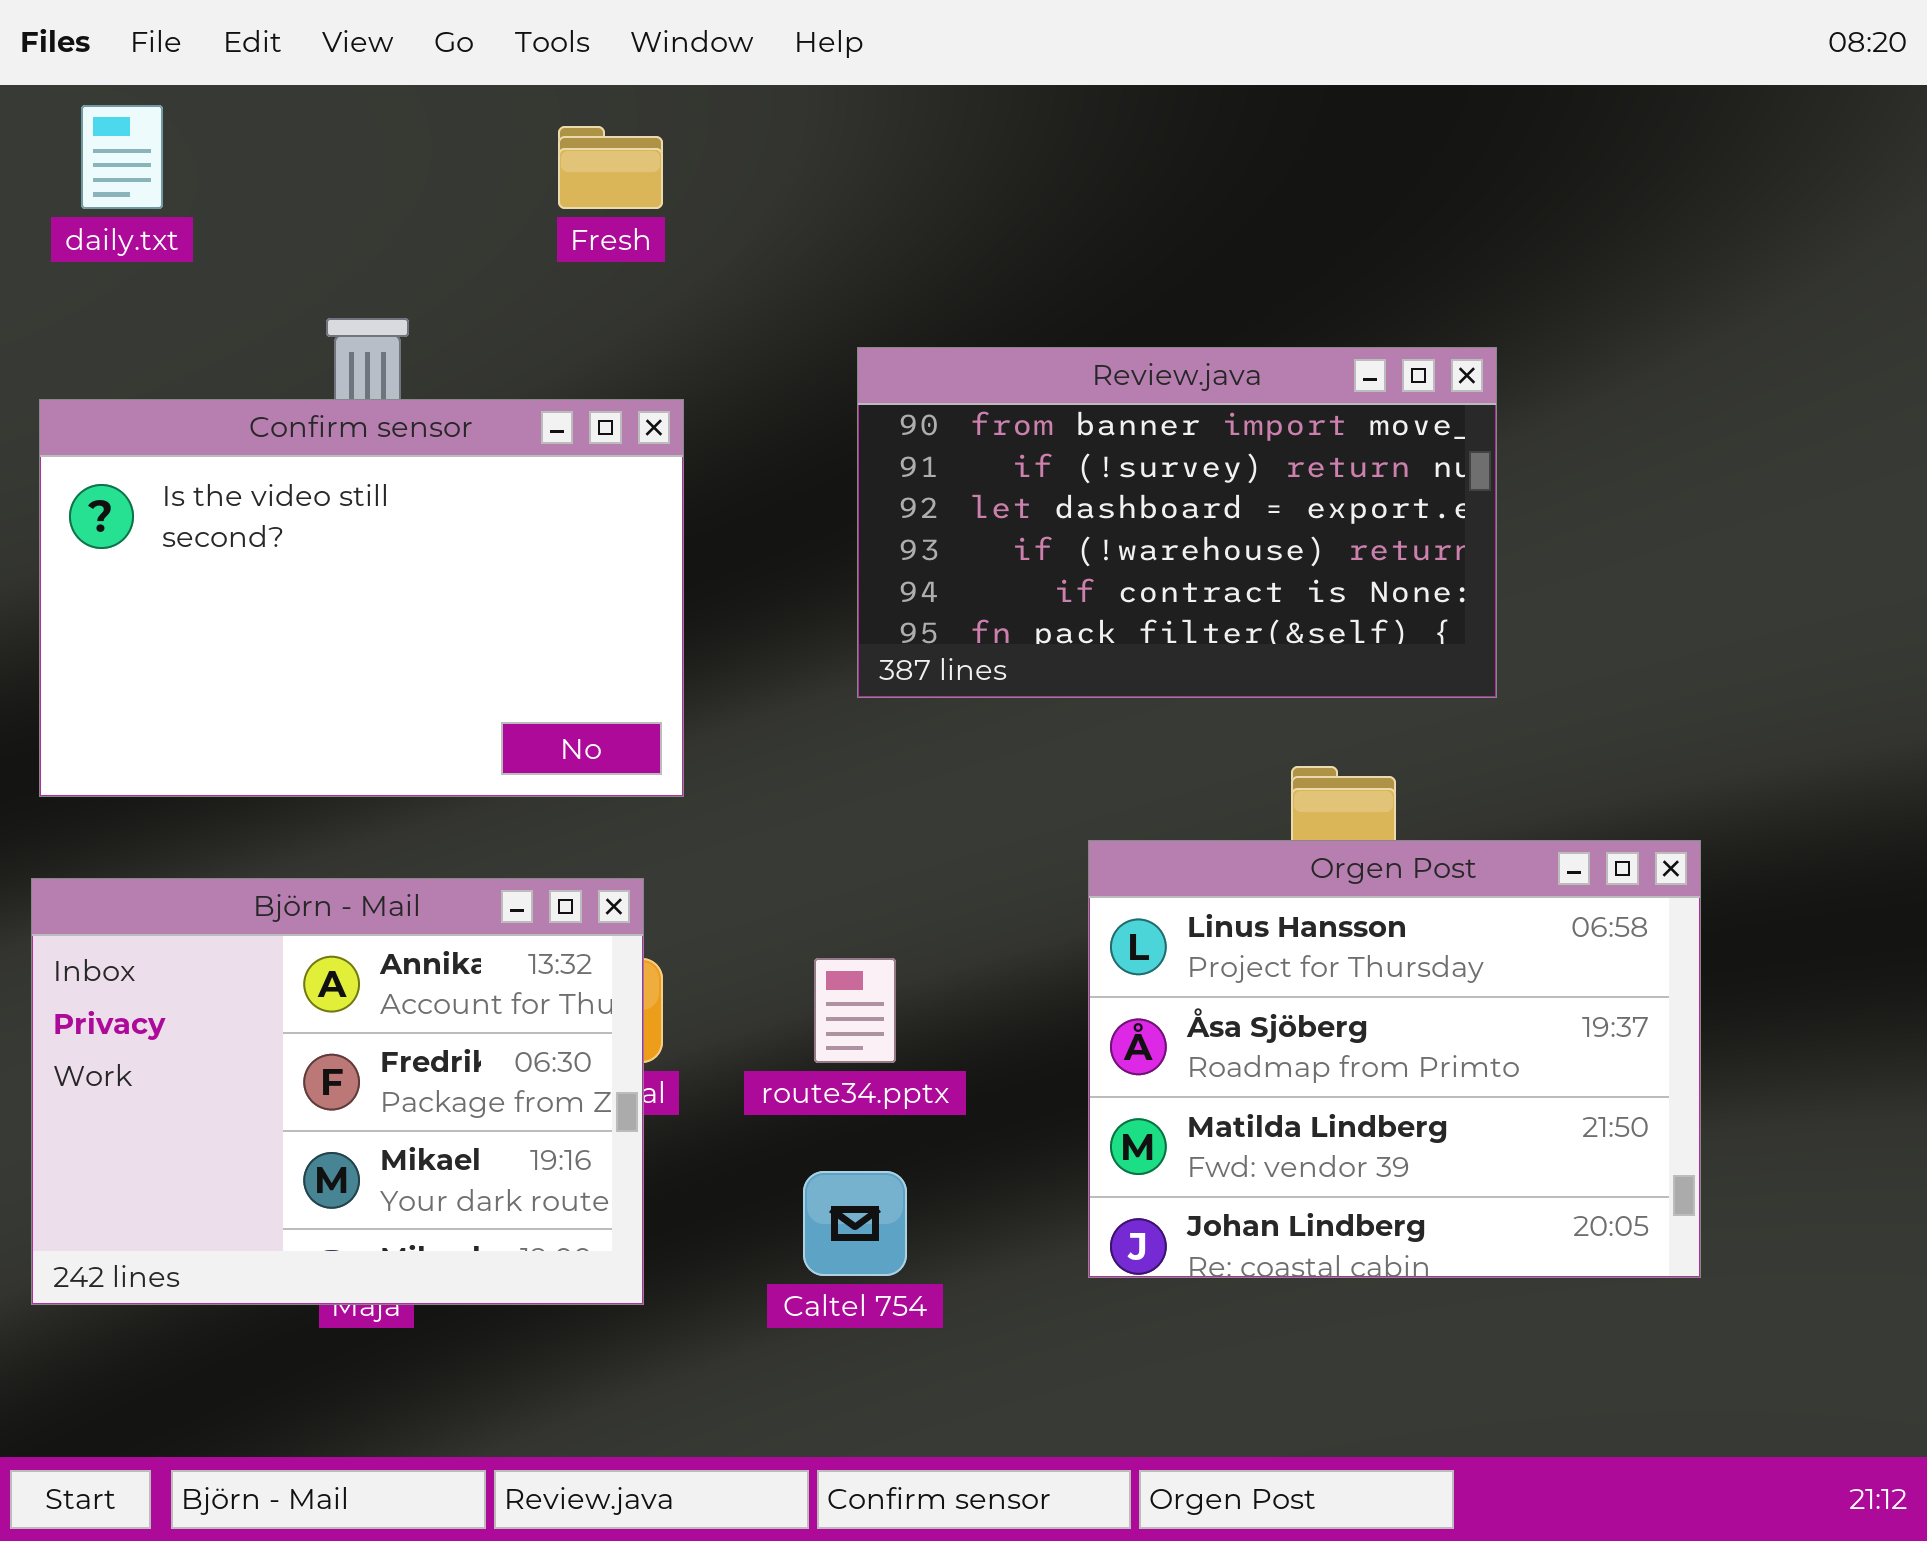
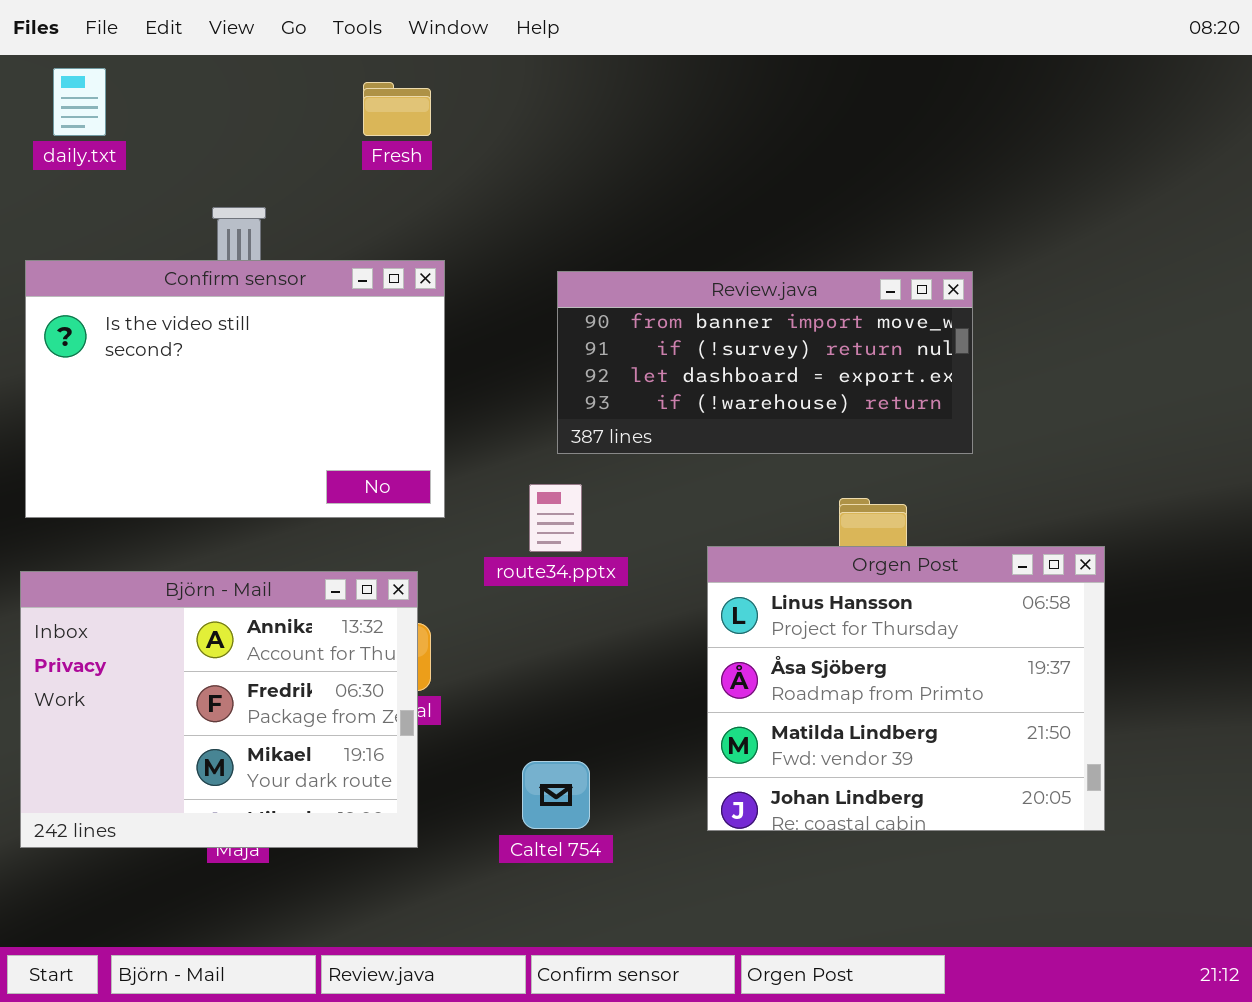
Review.java: [857,347,1497,698] -> [557,271,973,454], resized
route34.pptx: [814,958,896,1063] -> [529,484,582,552], moved

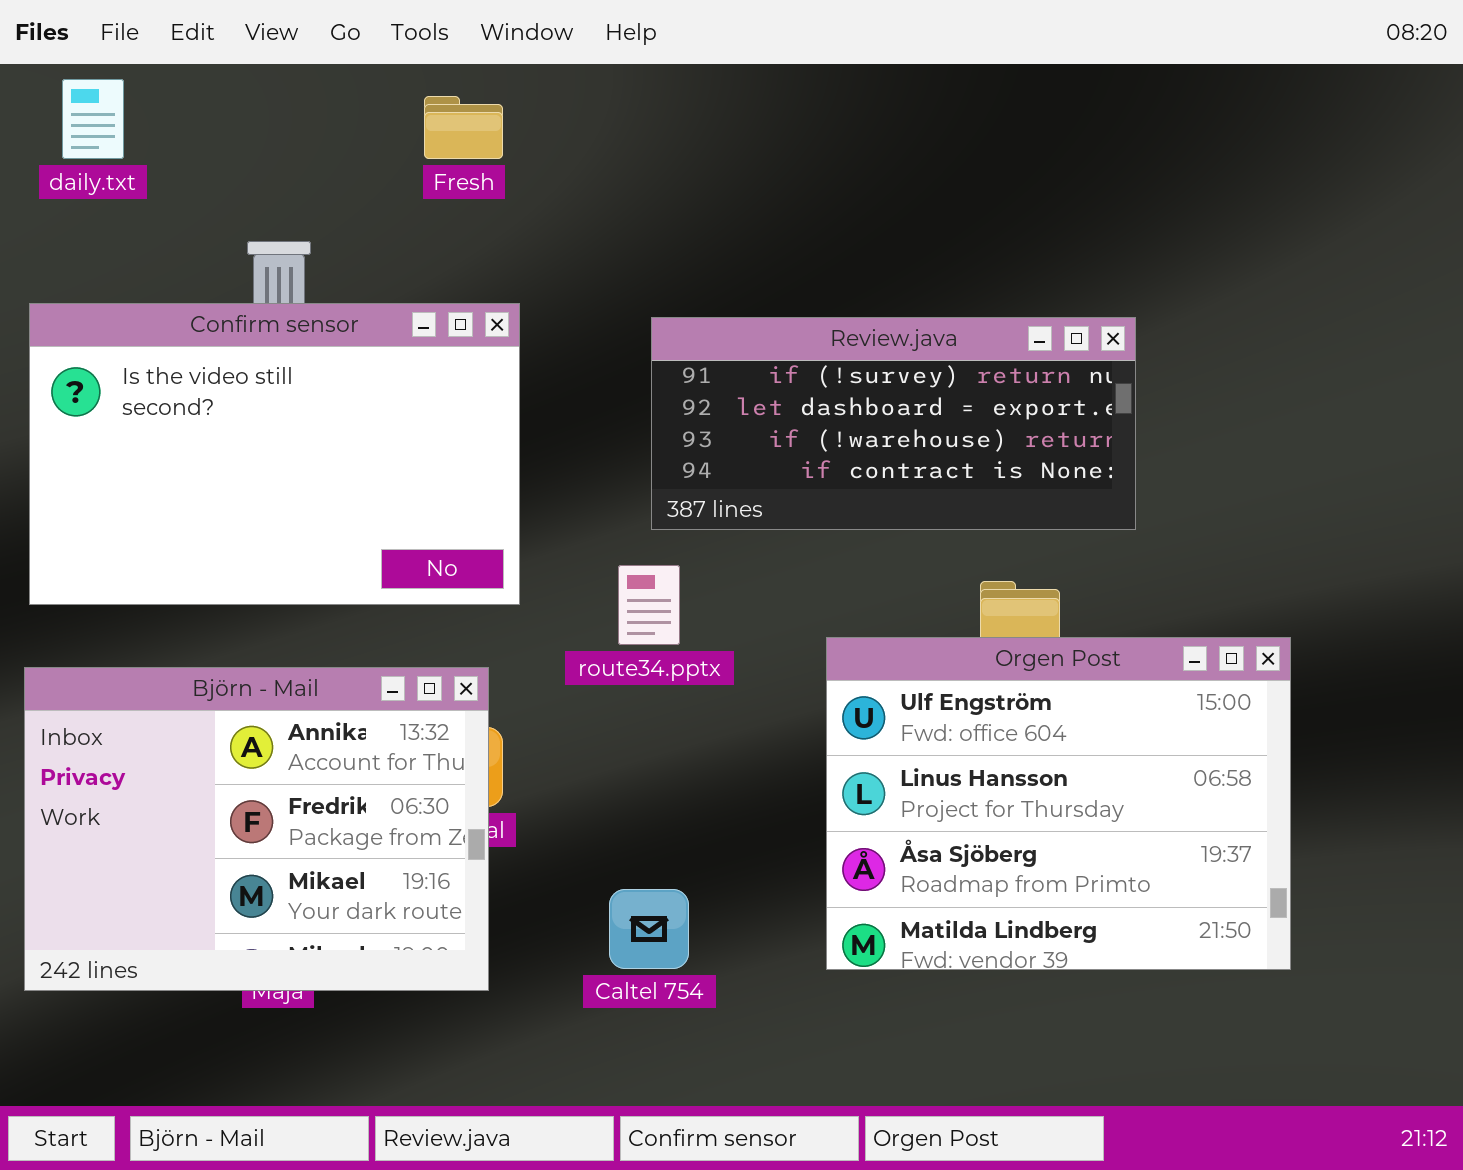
Review.java: [557,271,973,454] -> [651,317,1136,530], scrolled down 1 row
Orgen Post: [707,546,1105,831] -> [826,637,1291,970], scrolled up 1 row

